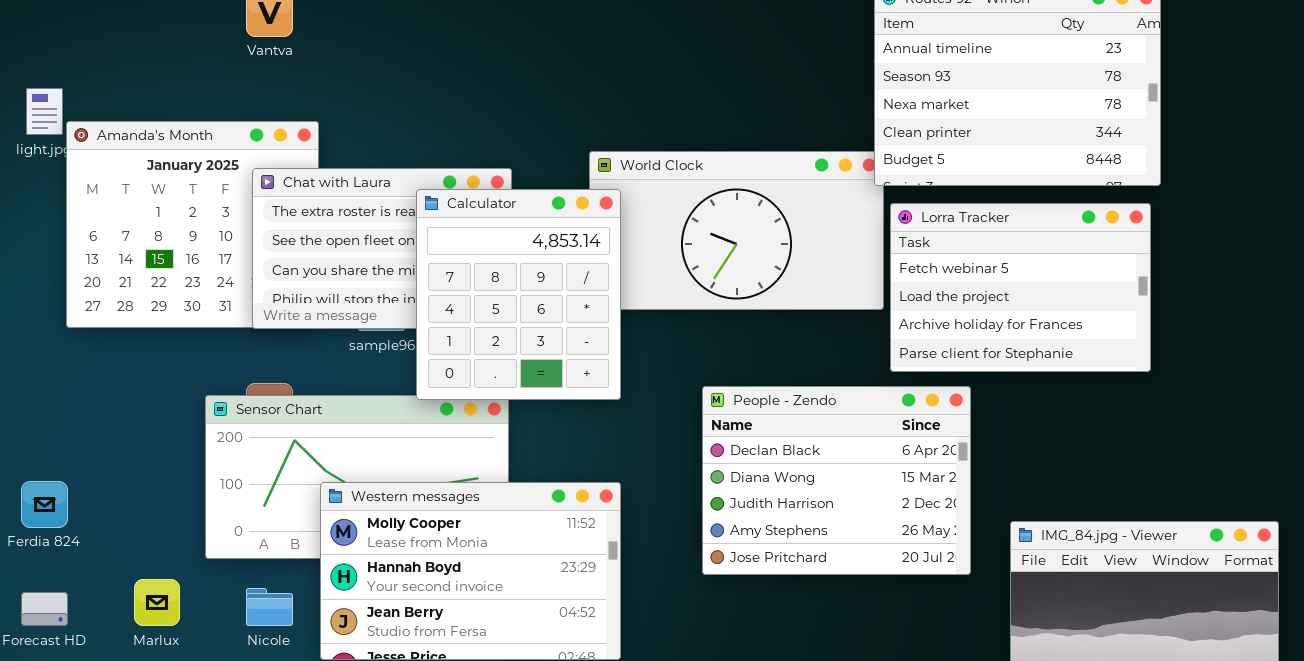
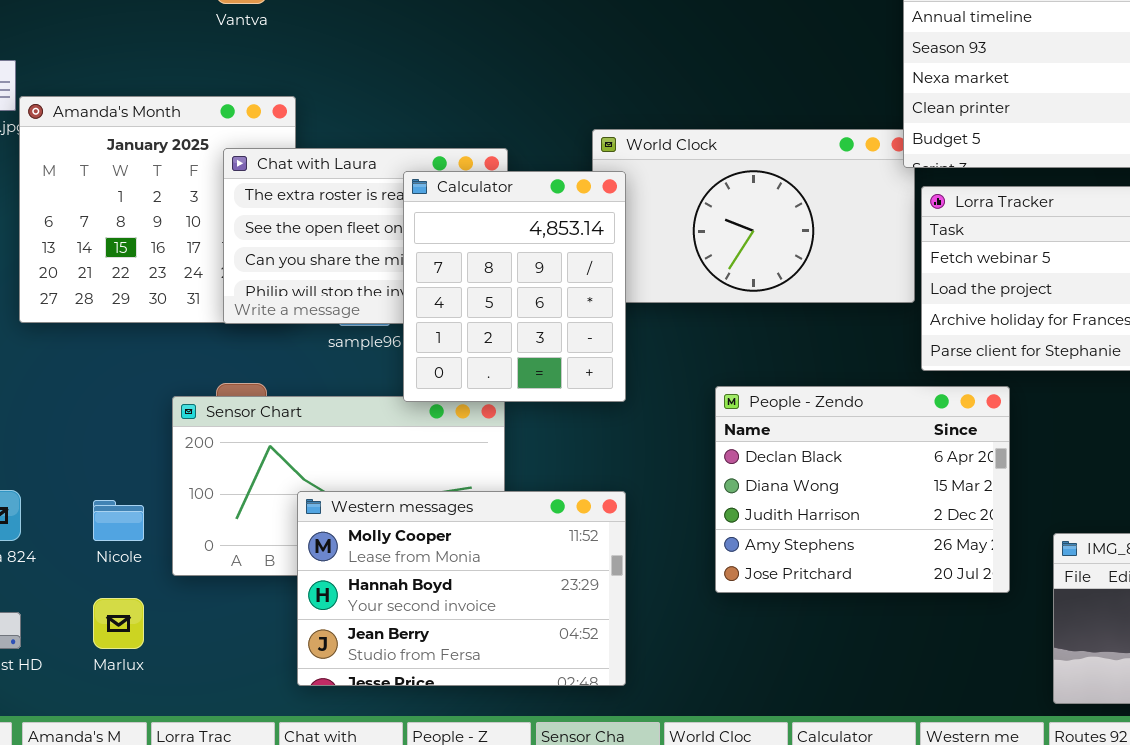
Nicole: [246,588,293,626] -> [93,500,144,541], moved

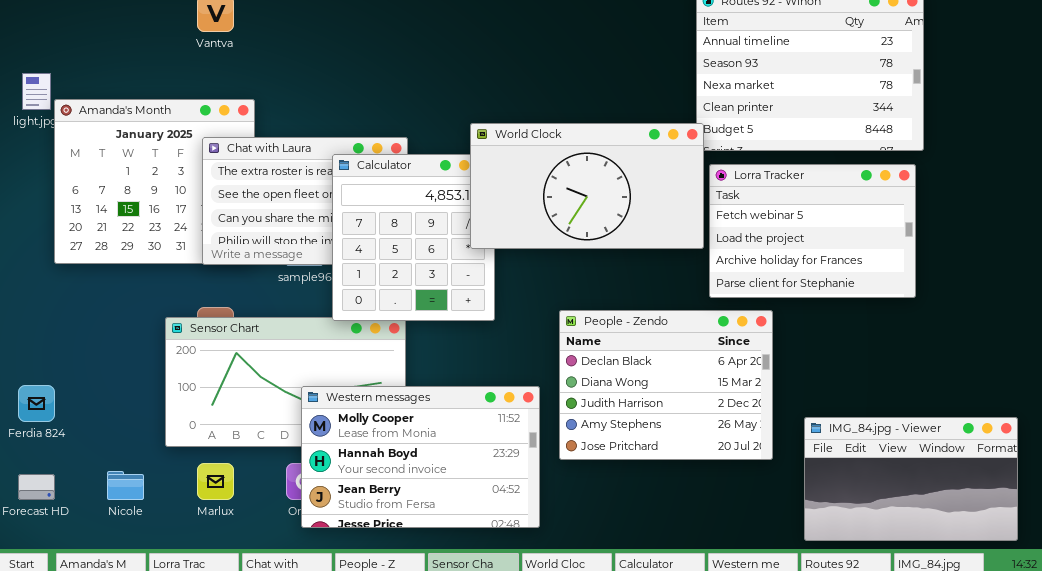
World Clock: [592,129,915,303] -> [470,123,704,249], raised
Western messages: [297,491,626,686] -> [301,386,540,528], moved
Nicole: [93,500,144,541] -> [107,471,144,500], moved
Marlux: [93,598,144,649] -> [197,463,234,500], moved

